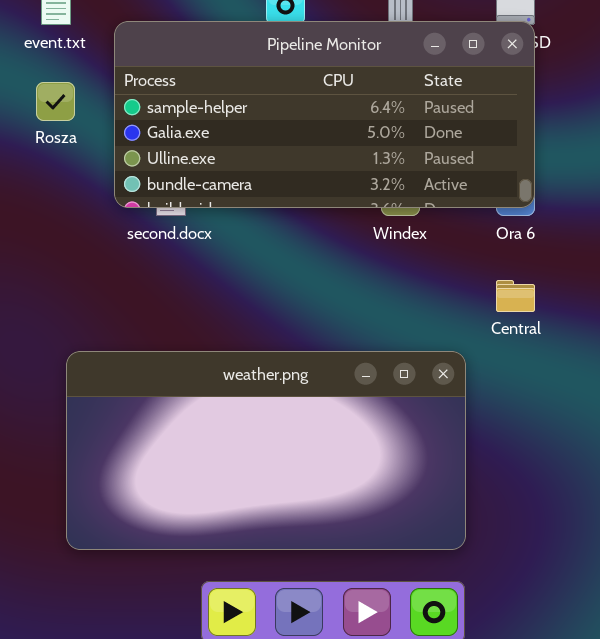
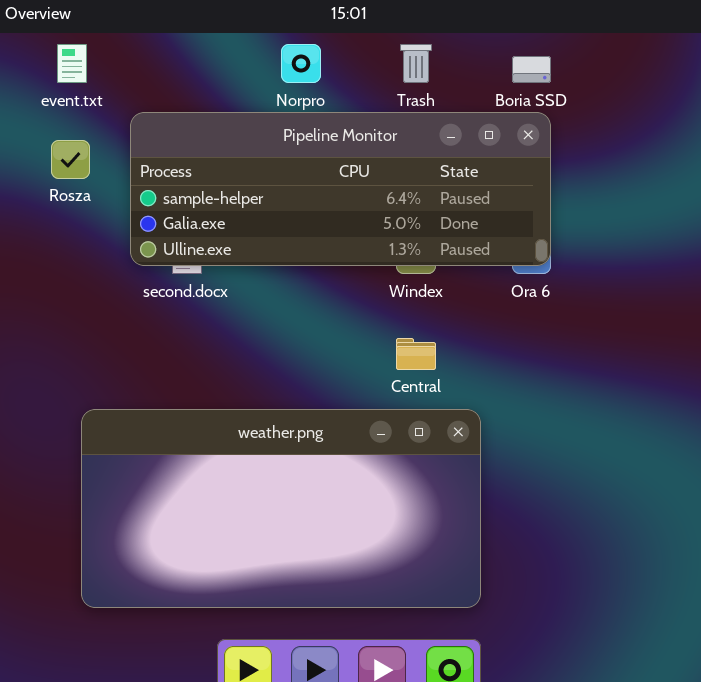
Pipeline Monitor: [114,21,535,208] -> [130,112,551,266], resized
Central: [496,280,535,312] -> [396,338,436,370], moved

